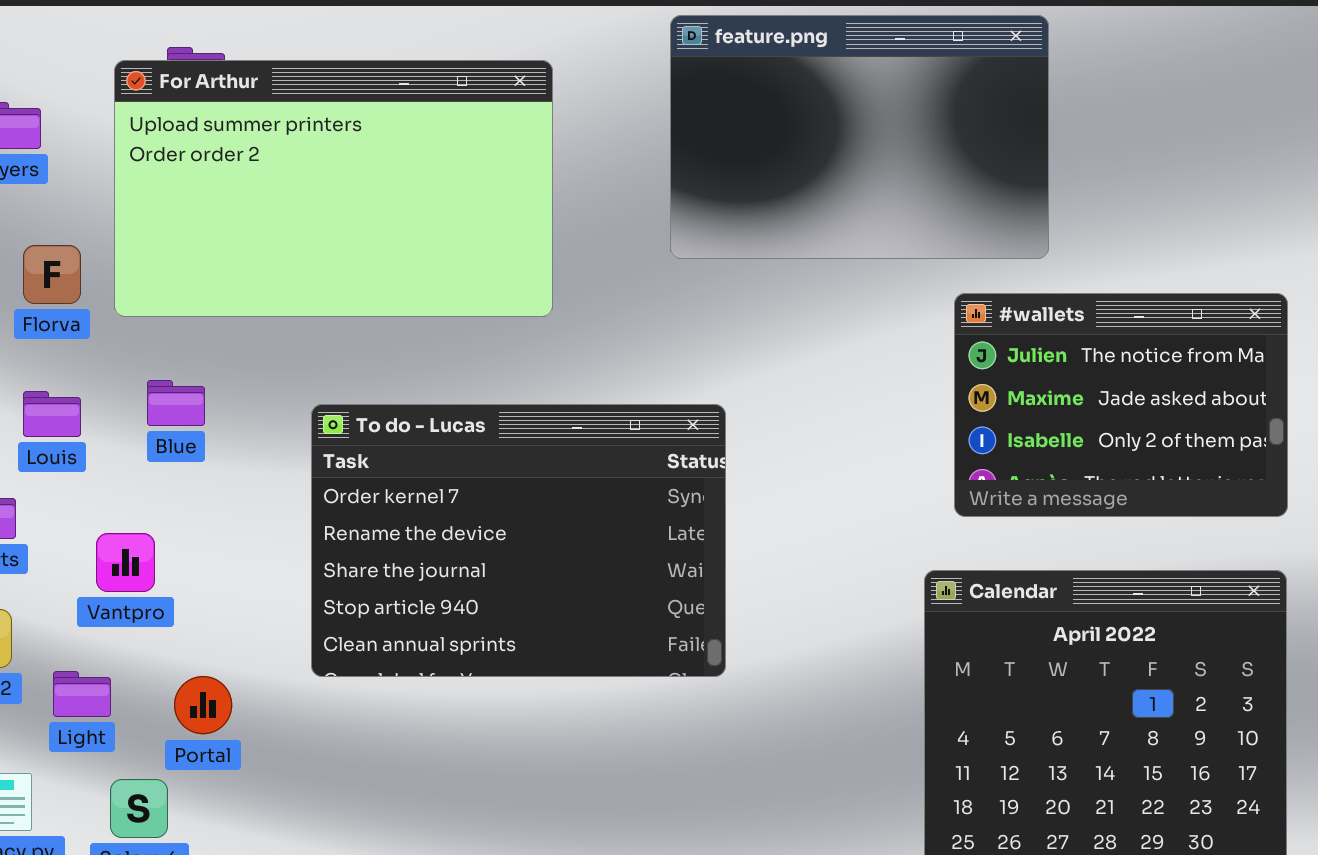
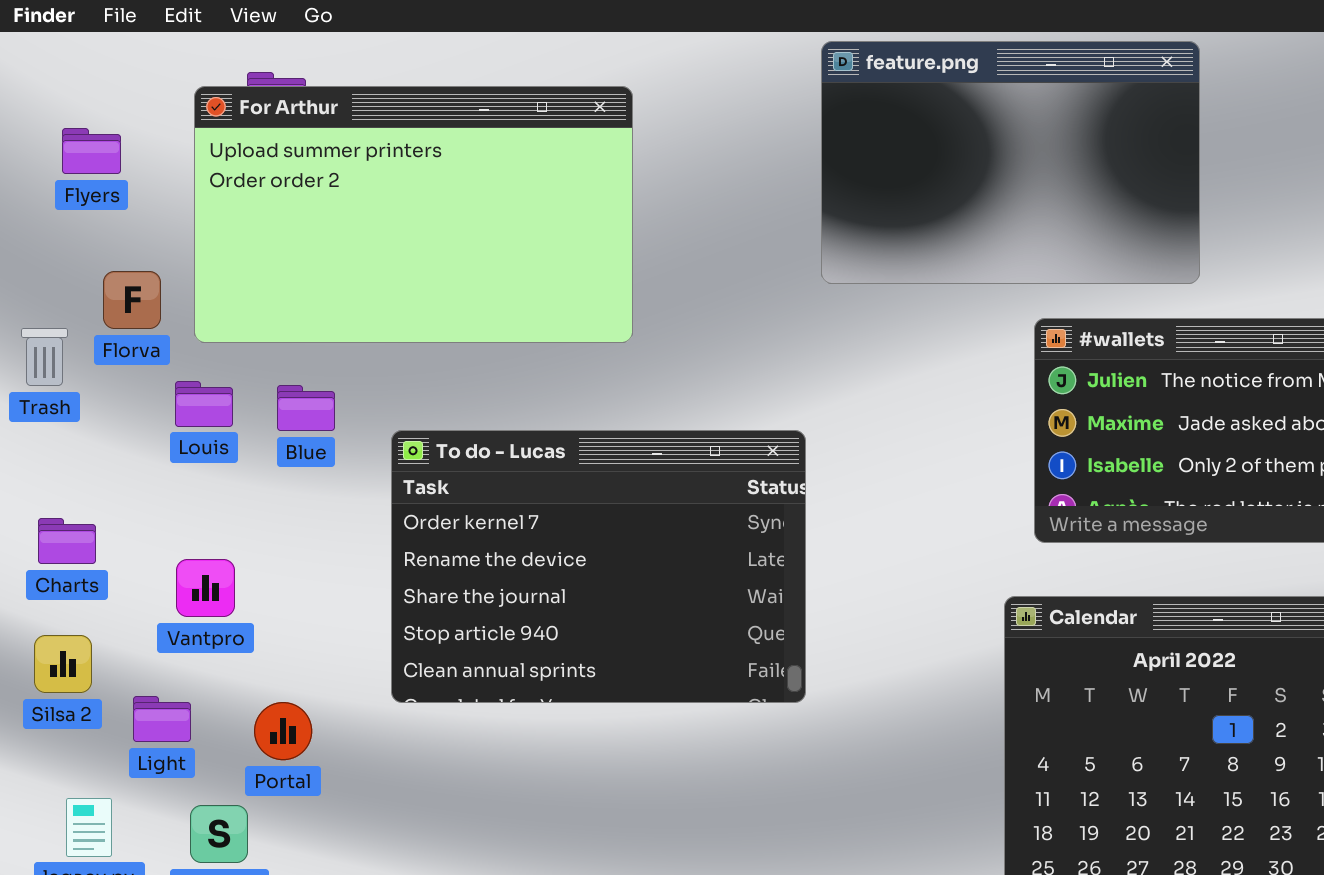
feature.png: [670,15,1049,259] -> [821,41,1200,284], moved
Blue: [147,380,205,426] -> [277,385,335,431], moved
Louis: [23,391,81,437] -> [175,381,233,427], moved

